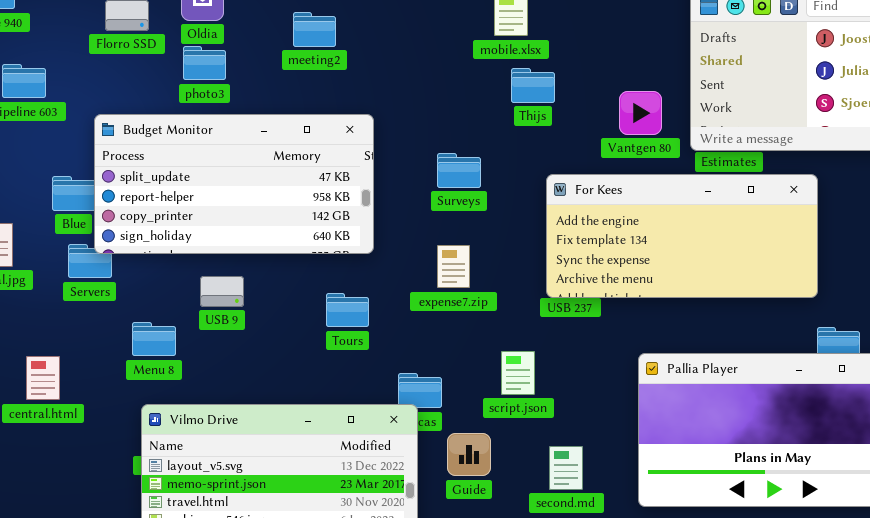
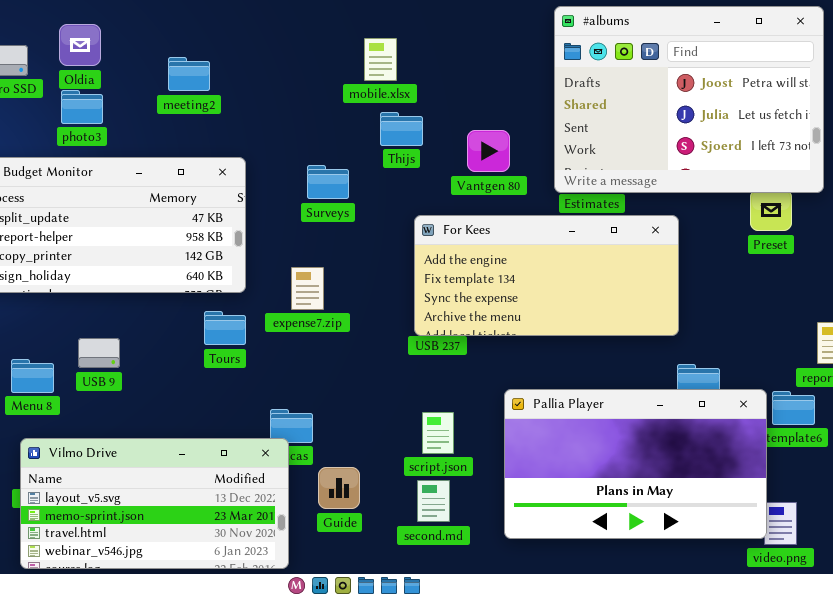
Vantgen 80: [619,91,662,135] -> [467,130,510,172], moved
Surveys: [437,153,481,188] -> [307,165,349,199], moved
expense7.zip: [437,245,470,288] -> [291,267,324,310], moved
USB 9: [200,276,244,307] -> [78,338,120,368], moved
Tours: [326,293,369,327] -> [204,311,246,345], moved
script.json: [501,351,535,395] -> [422,412,454,454], moved

